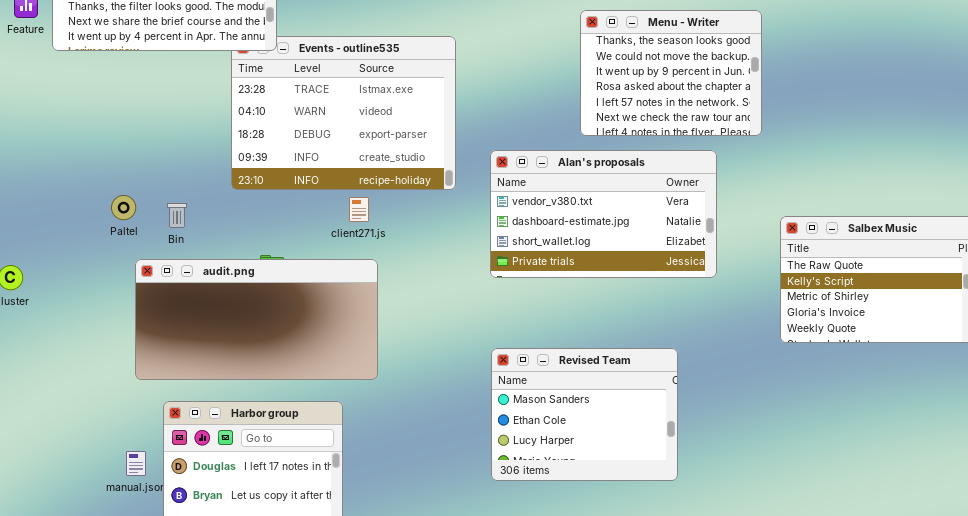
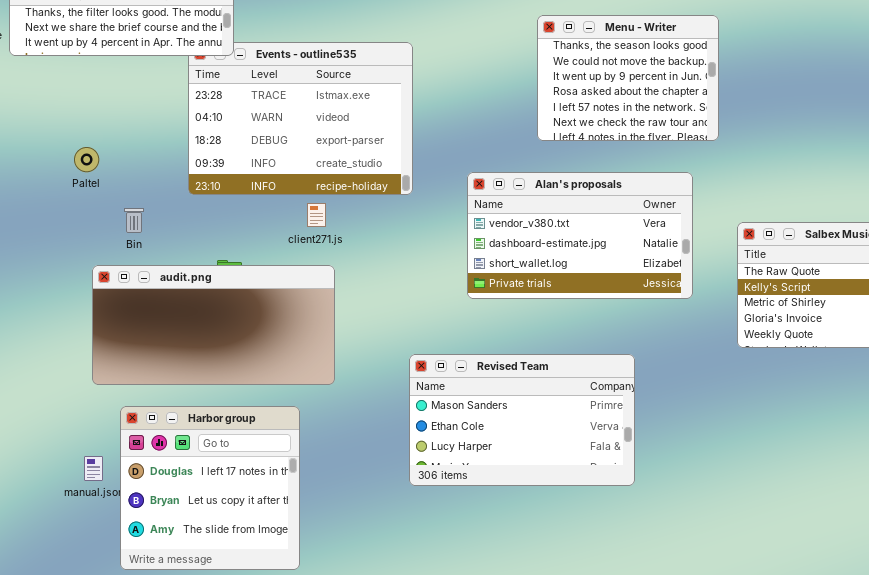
Alan's proposals: [490,150,717,278] -> [467,172,693,299], moved
Paltel: [111,195,136,220] -> [74,147,99,172], moved
Revised Team: [491,348,678,481] -> [409,354,635,486], resized

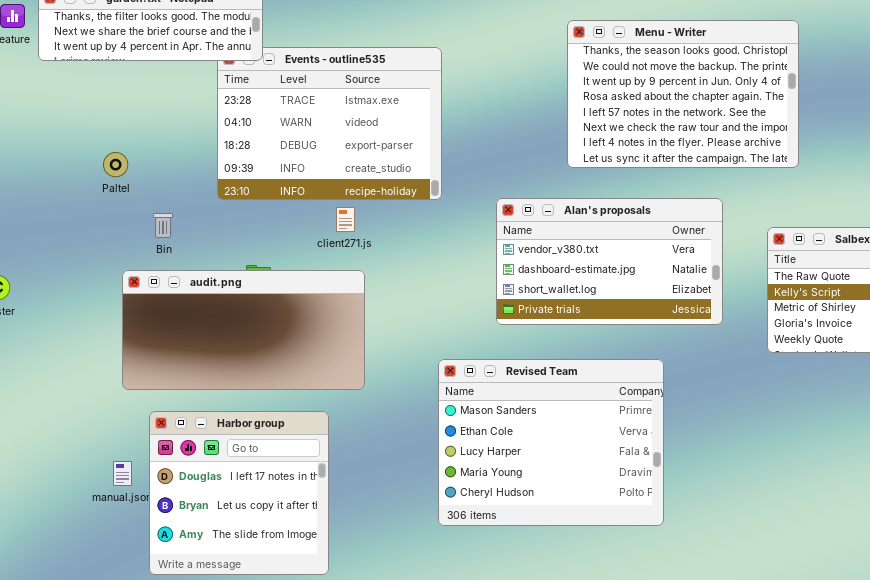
Menu - Writer: [537,15,719,141] -> [567,20,799,168], resized
Alan's proposals: [467,172,693,299] -> [496,198,723,325], moved
Revised Team: [409,354,635,486] -> [438,359,664,526], resized

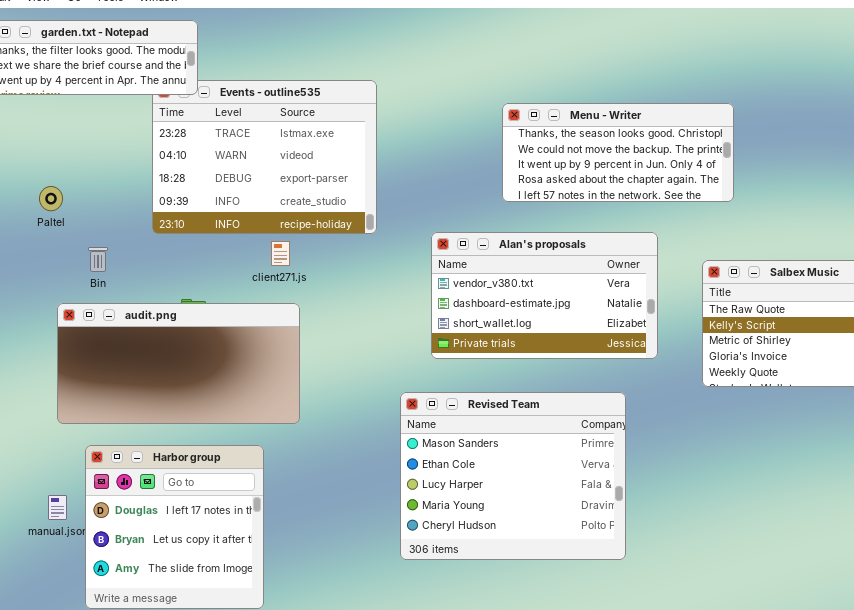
Menu - Writer: [567,20,799,168] -> [502,103,734,202], resized
Revised Team: [438,359,664,526] -> [400,392,626,560], moved

